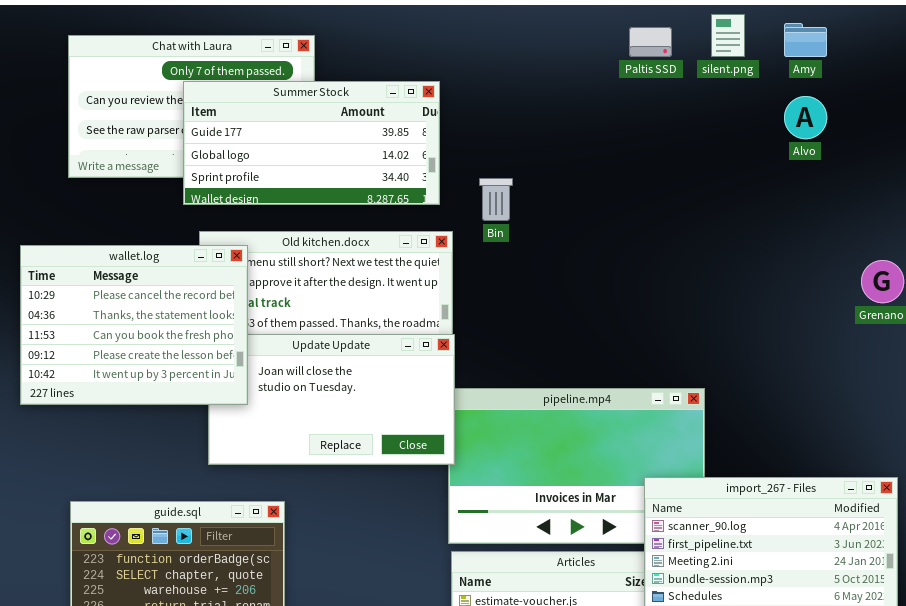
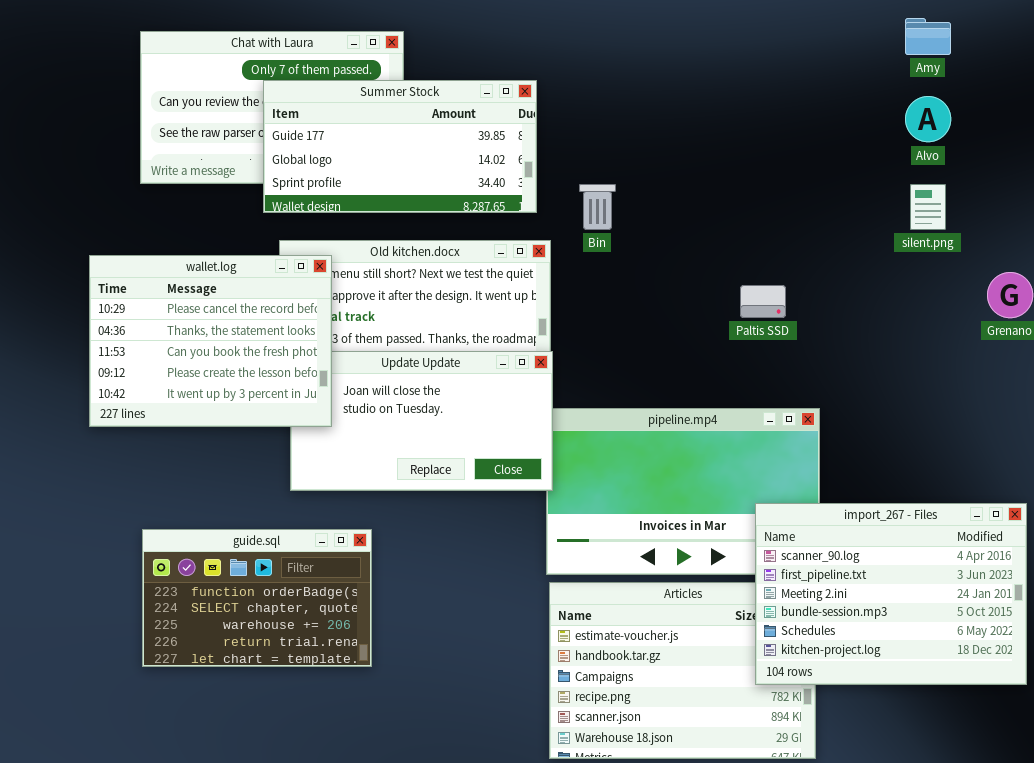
silent.png: [711,14,745,57] -> [910,184,946,230], moved
Paltis SSD: [629,27,672,57] -> [740,285,786,318], moved

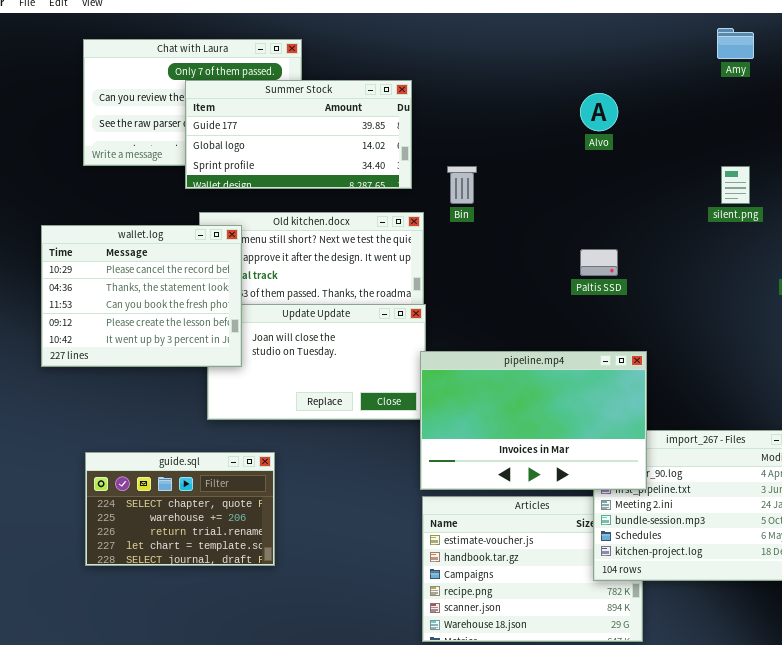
Alvo: [905,96,951,142] -> [580,93,618,131], moved
pipeline.mp4: [546,408,820,575] -> [420,351,647,490], raised
guide.sql: [142,529,372,667] -> [85,452,275,566], scrolled down 1 row

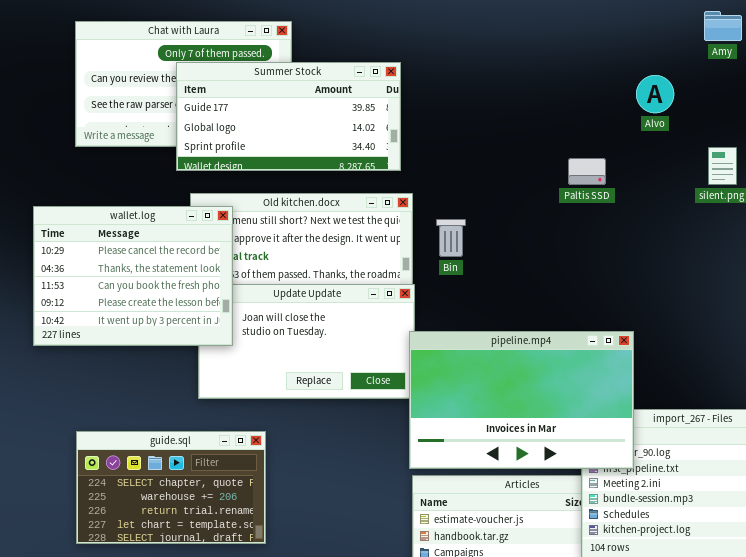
Alvo: [580,93,618,131] -> [636,75,674,113], moved
Bin: [447,166,477,204] -> [436,219,466,257], moved
Paltis SSD: [580,249,618,276] -> [568,158,606,185], moved

